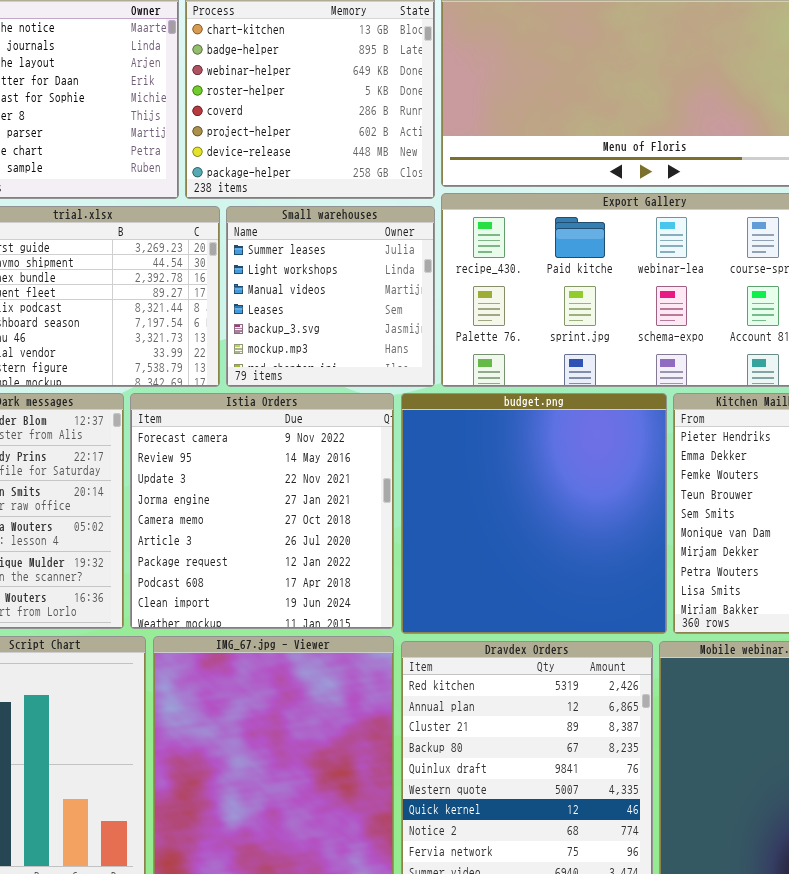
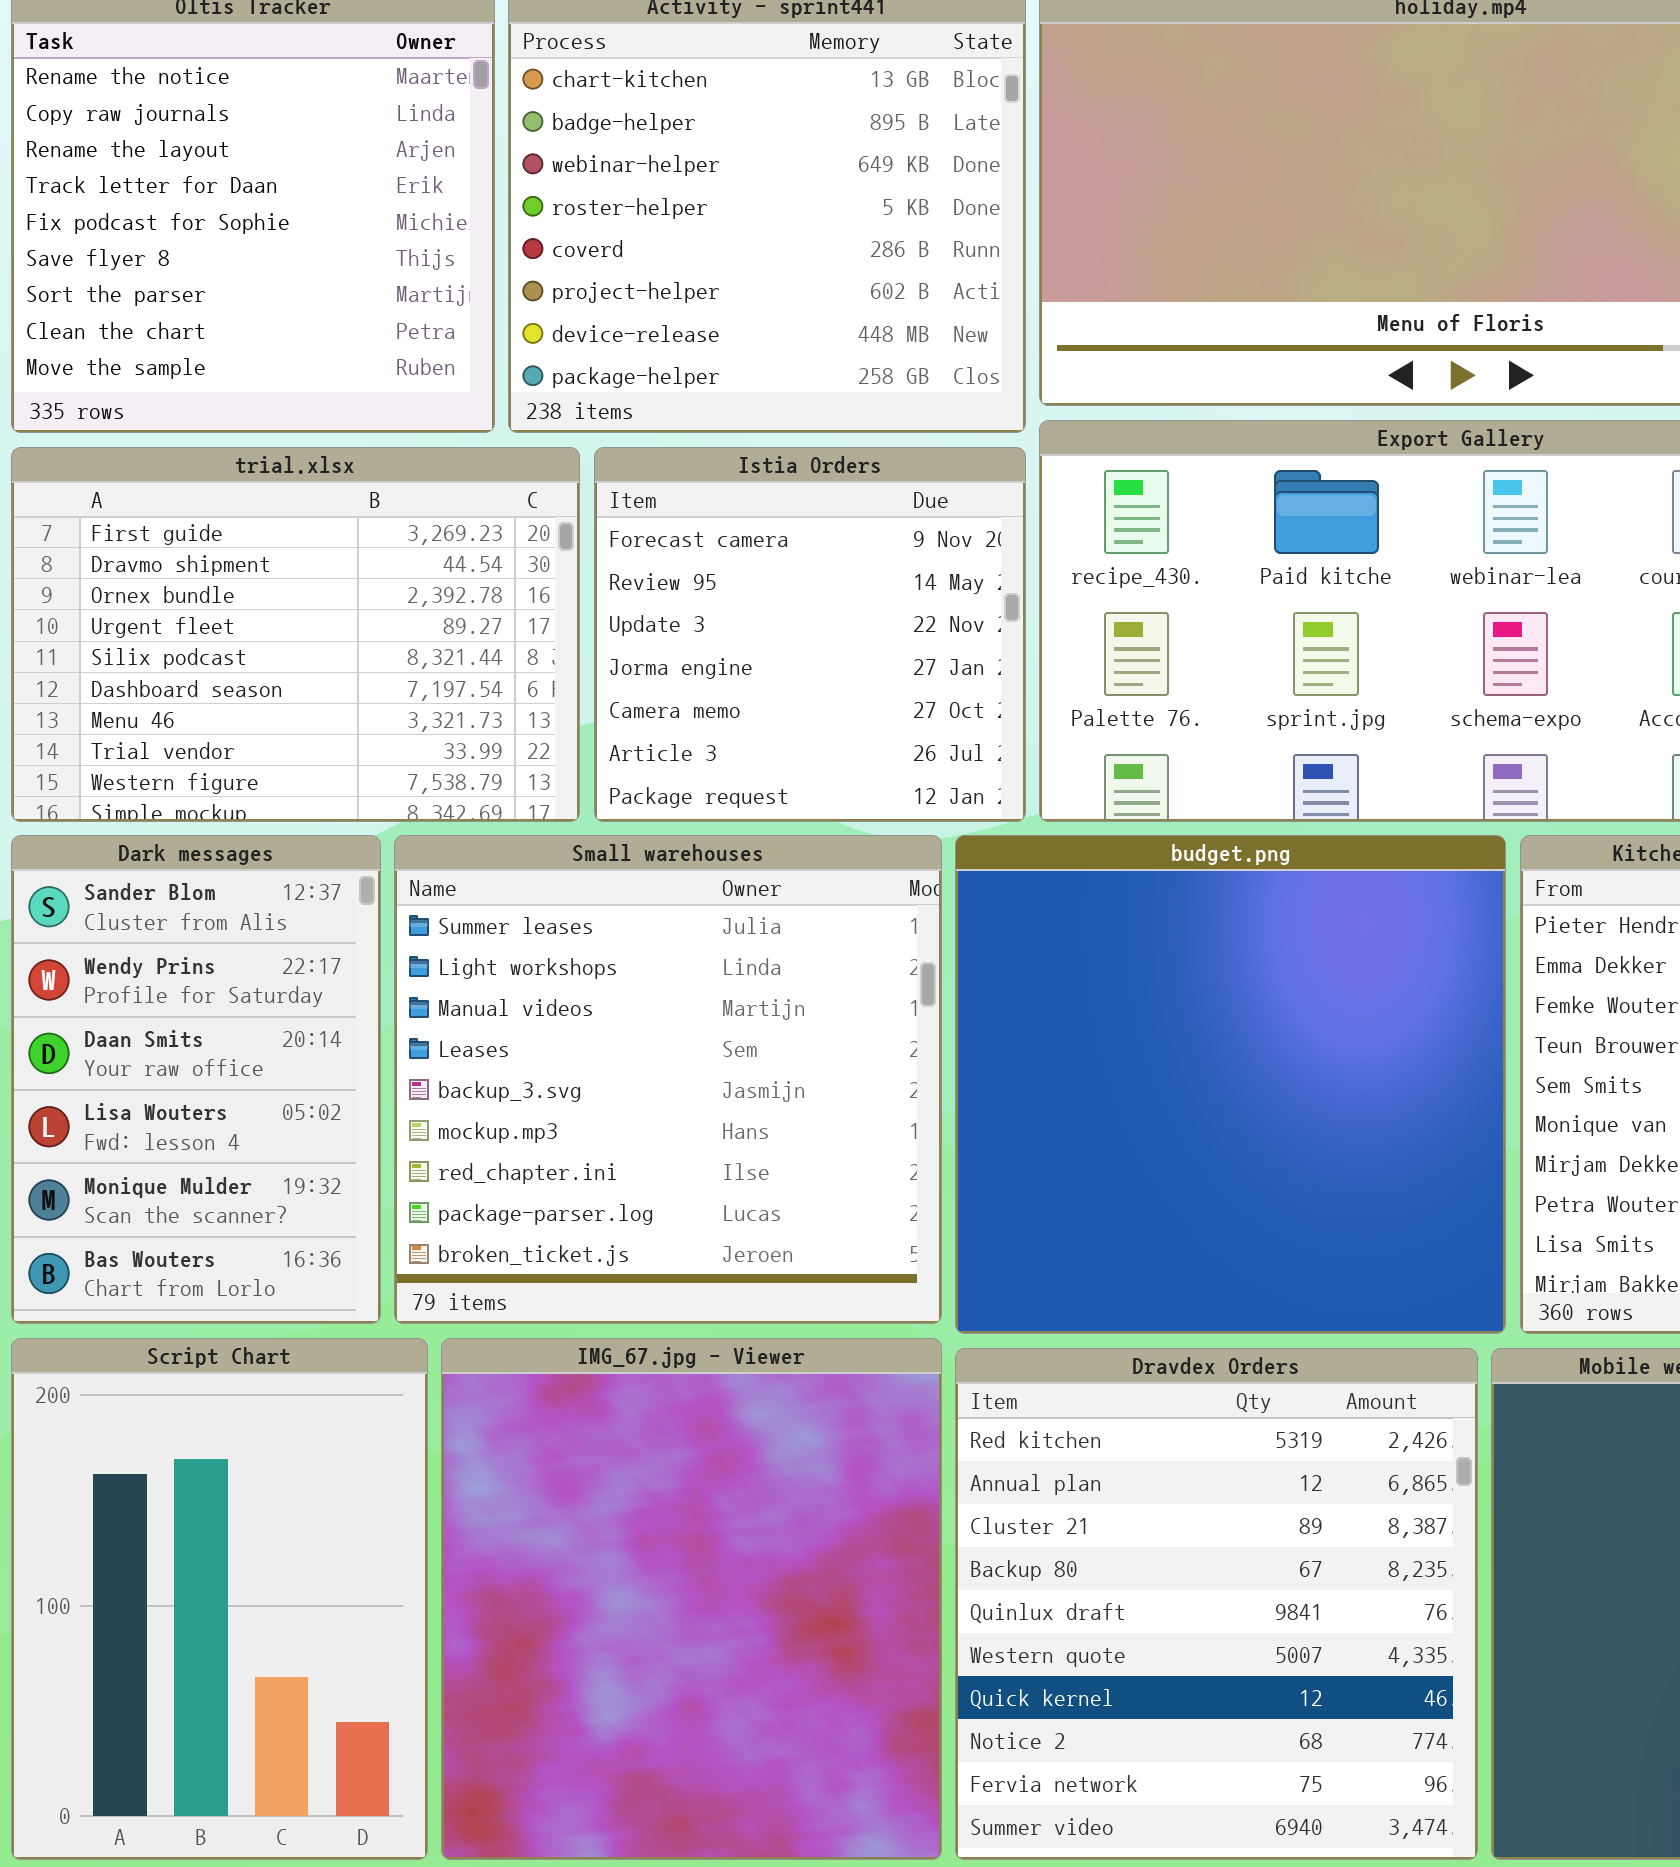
Small warehouses: [226,206,435,387] -> [394,835,942,1324], moved, resized
Istia Orders: [130,393,394,629] -> [594,447,1026,822], moved, resized

